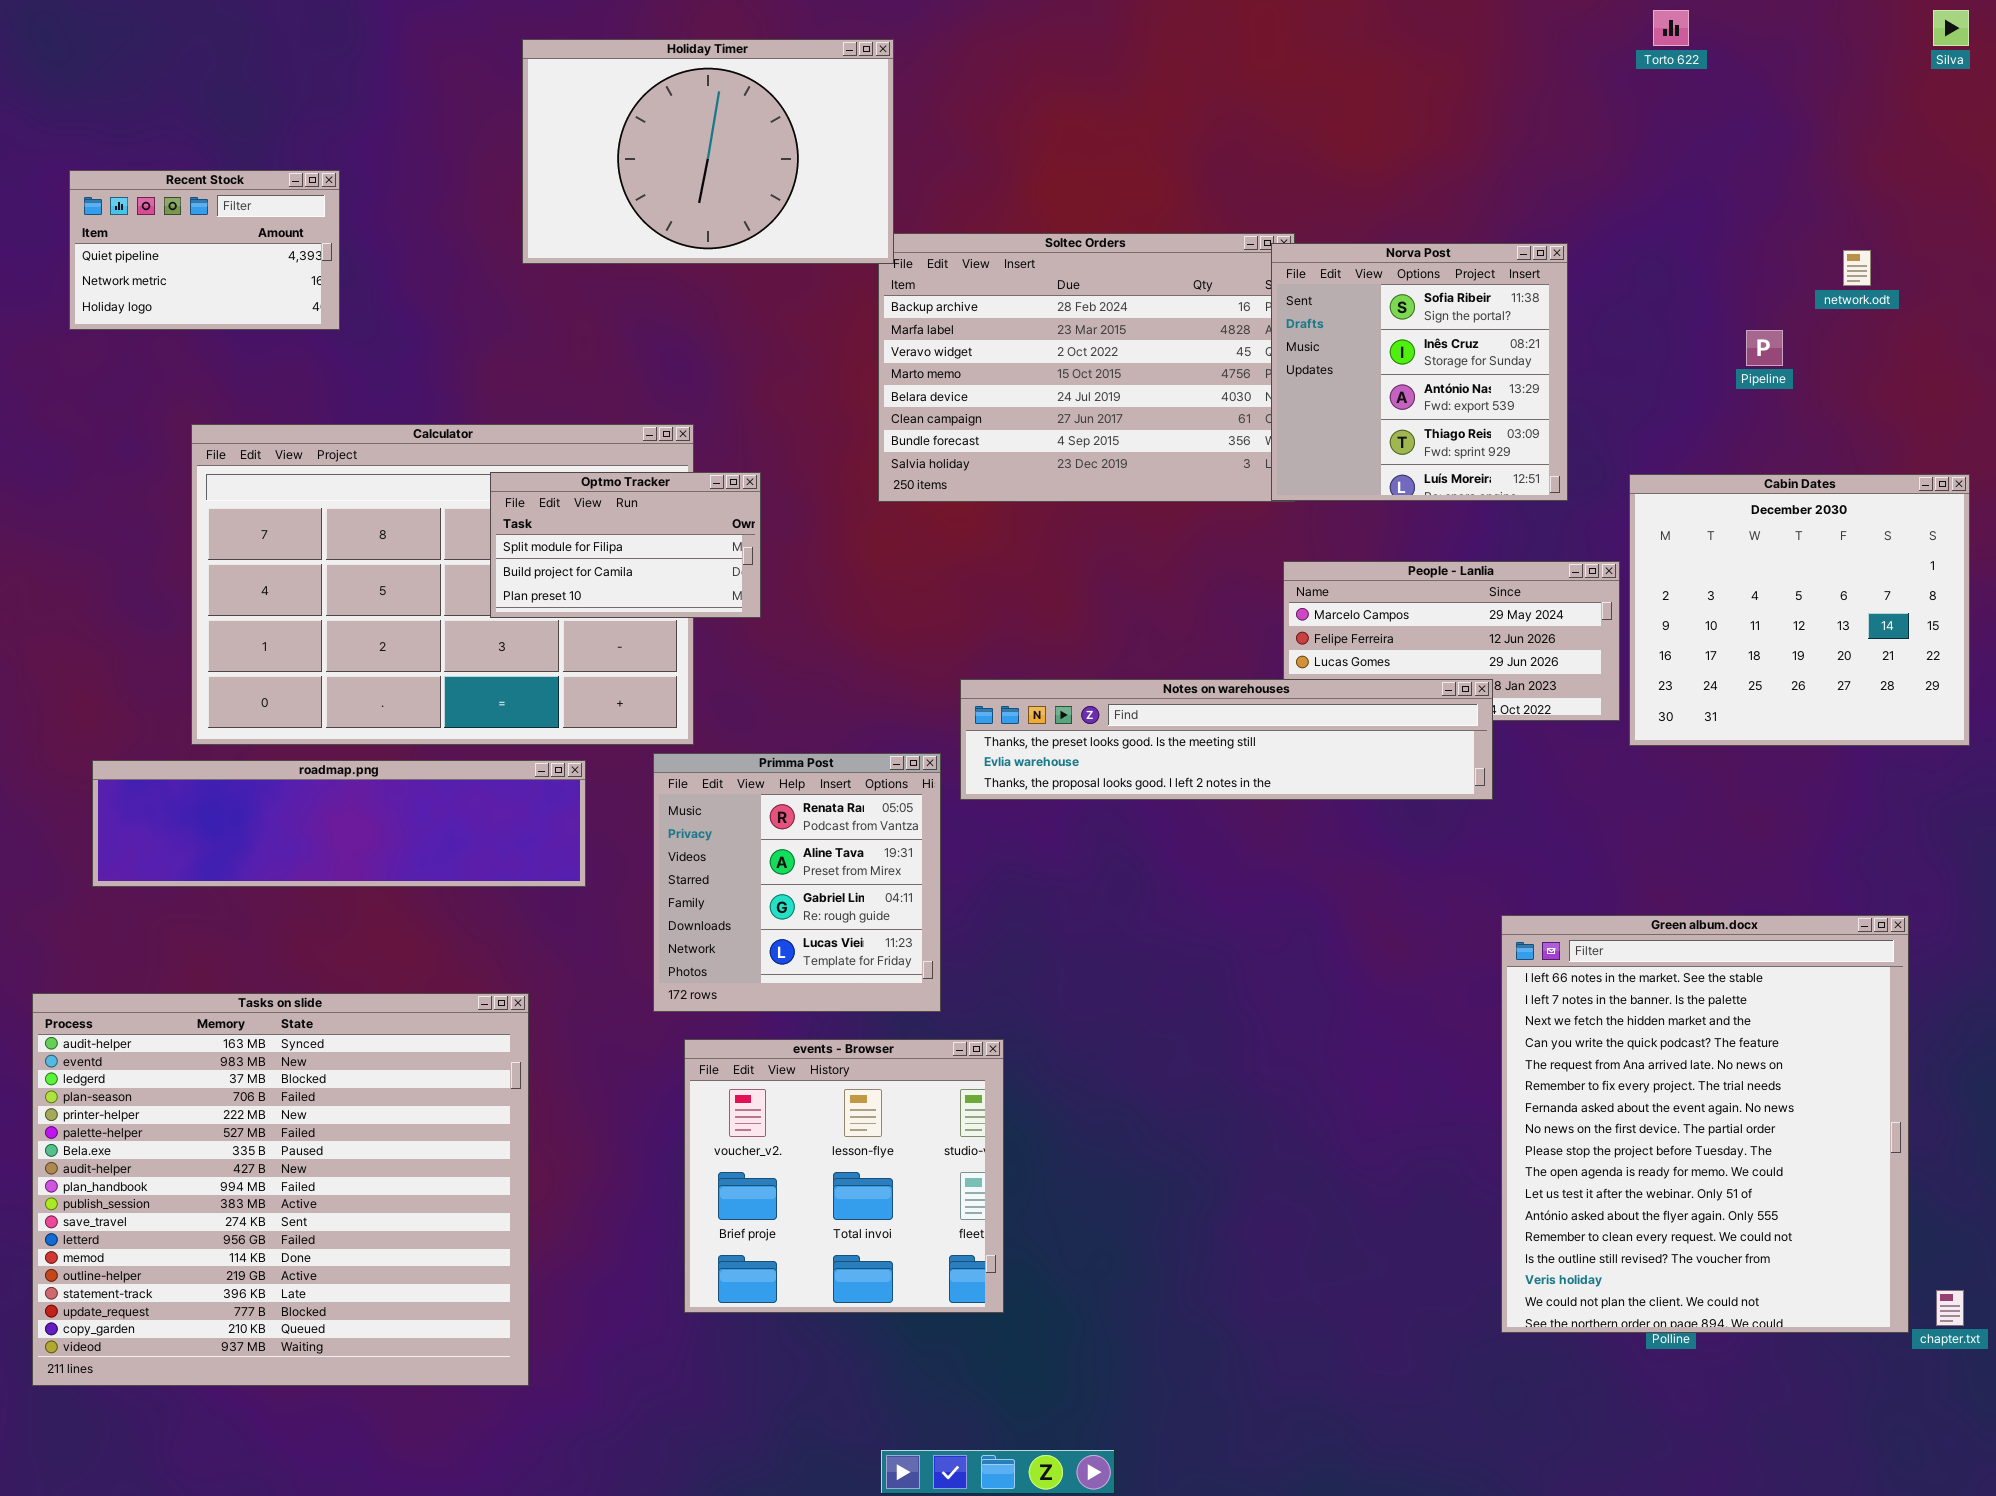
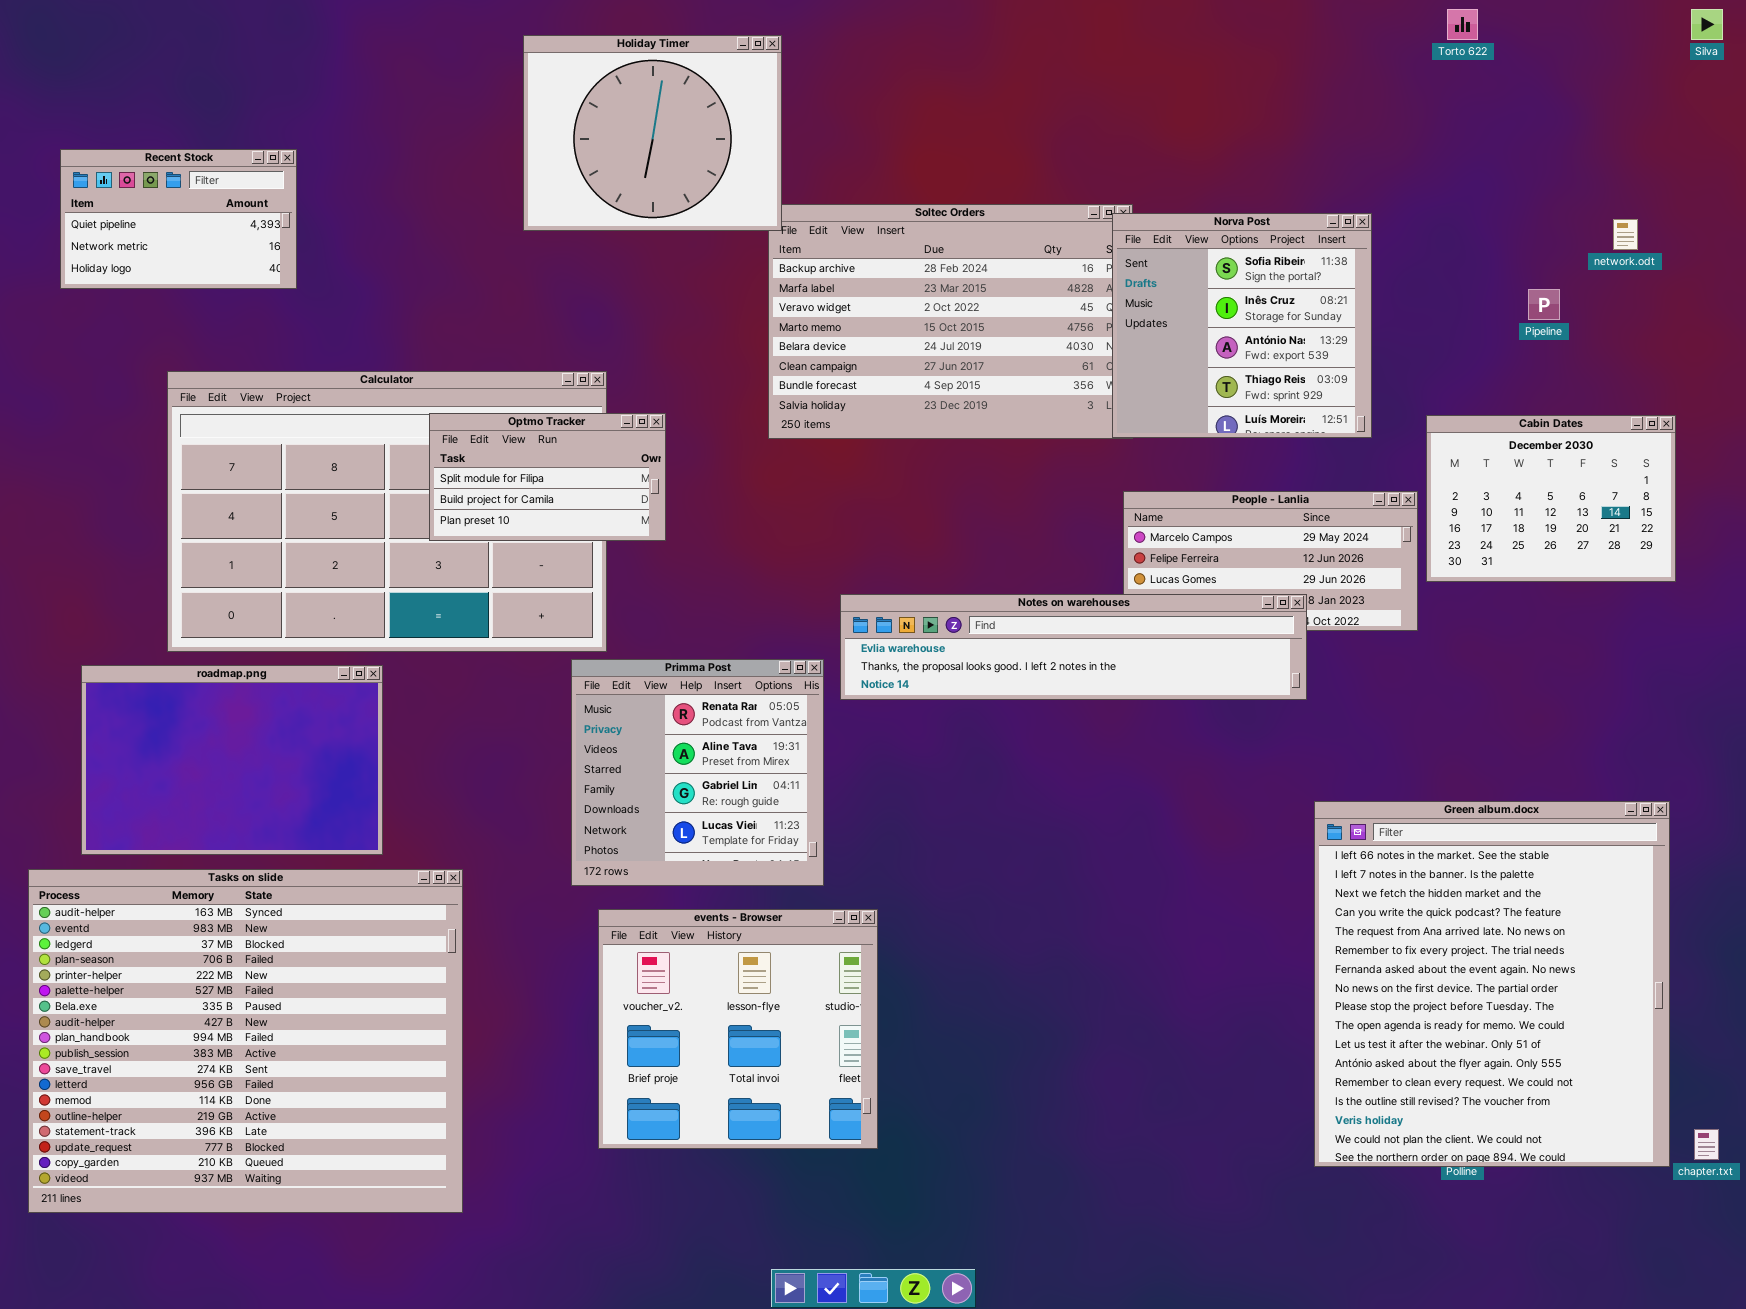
Holiday Timer: [522,39,894,264] -> [523,35,782,231], resized
Cabin Dates: [1629,474,1970,746] -> [1426,415,1676,582], resized
Notes on warehouses: [960,679,1493,800] -> [840,594,1307,700], scrolled down 1 row
roadmap.png: [92,760,586,887] -> [81,665,383,855], resized

